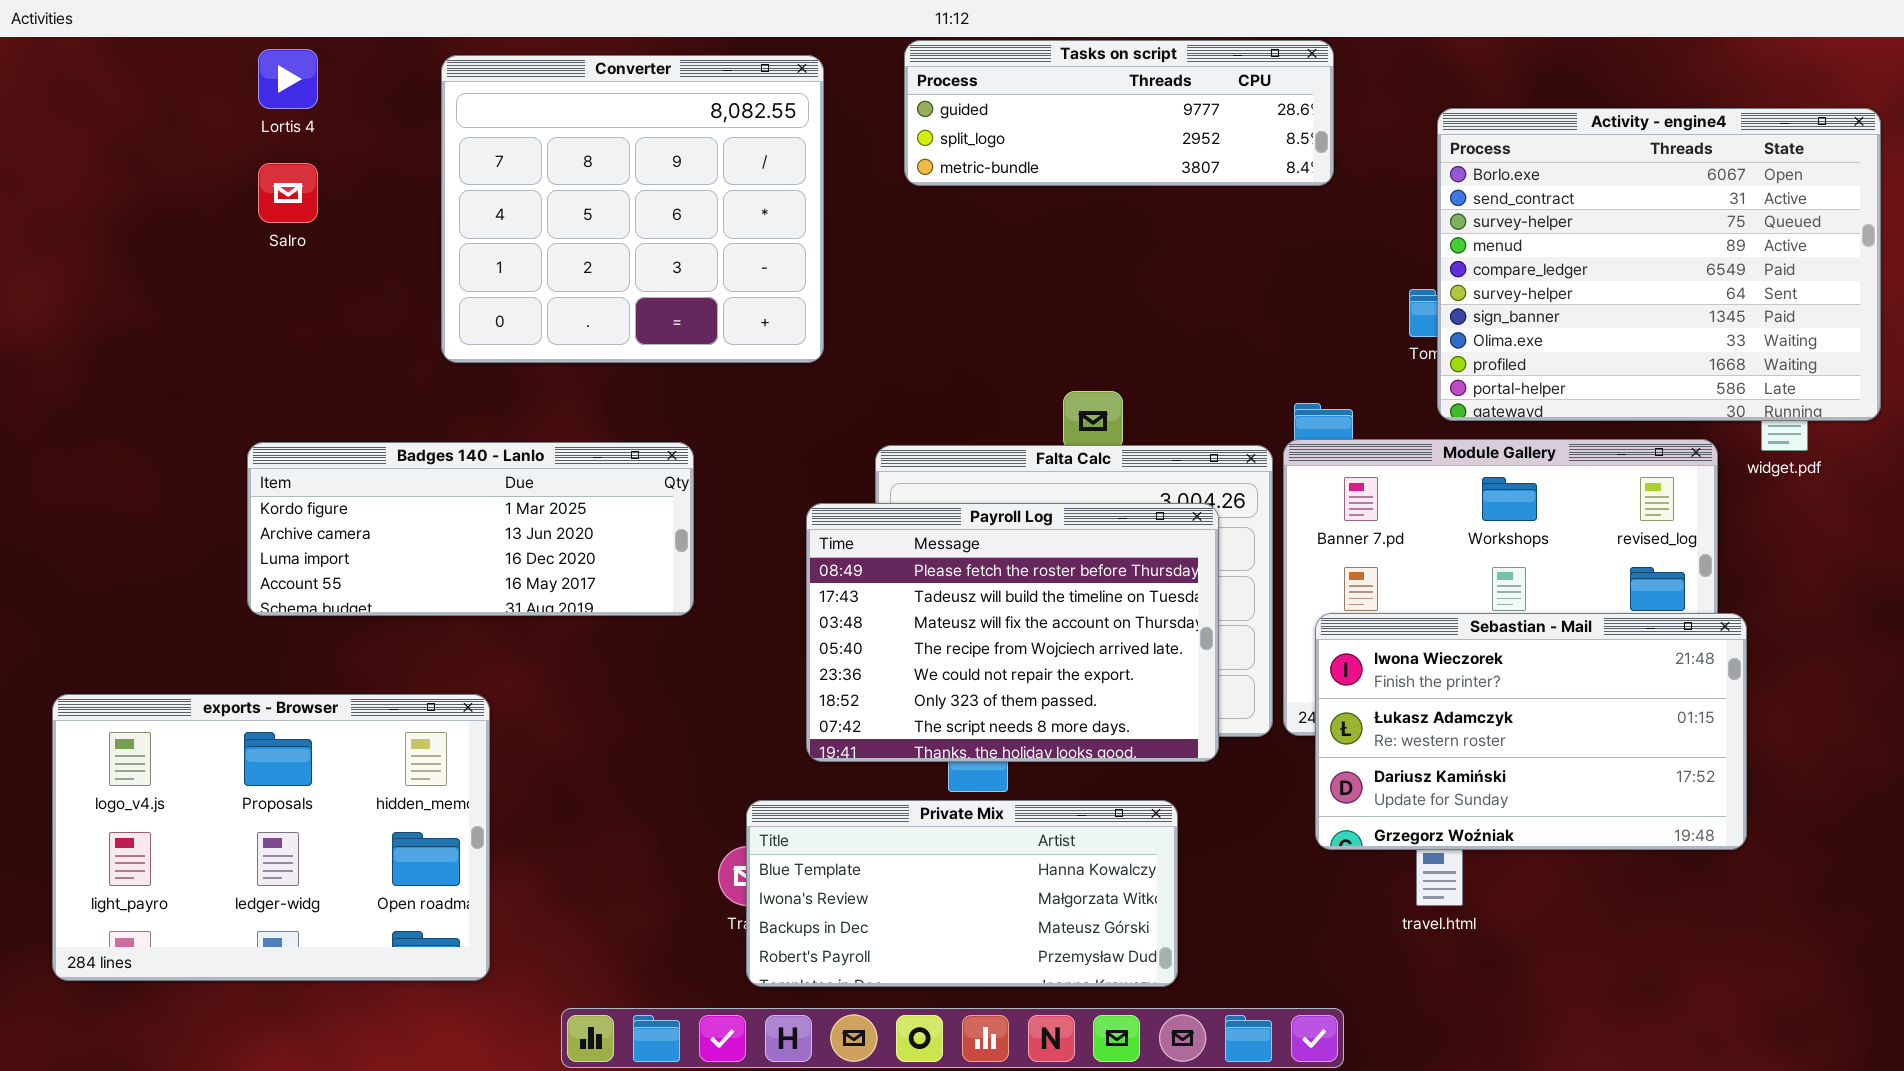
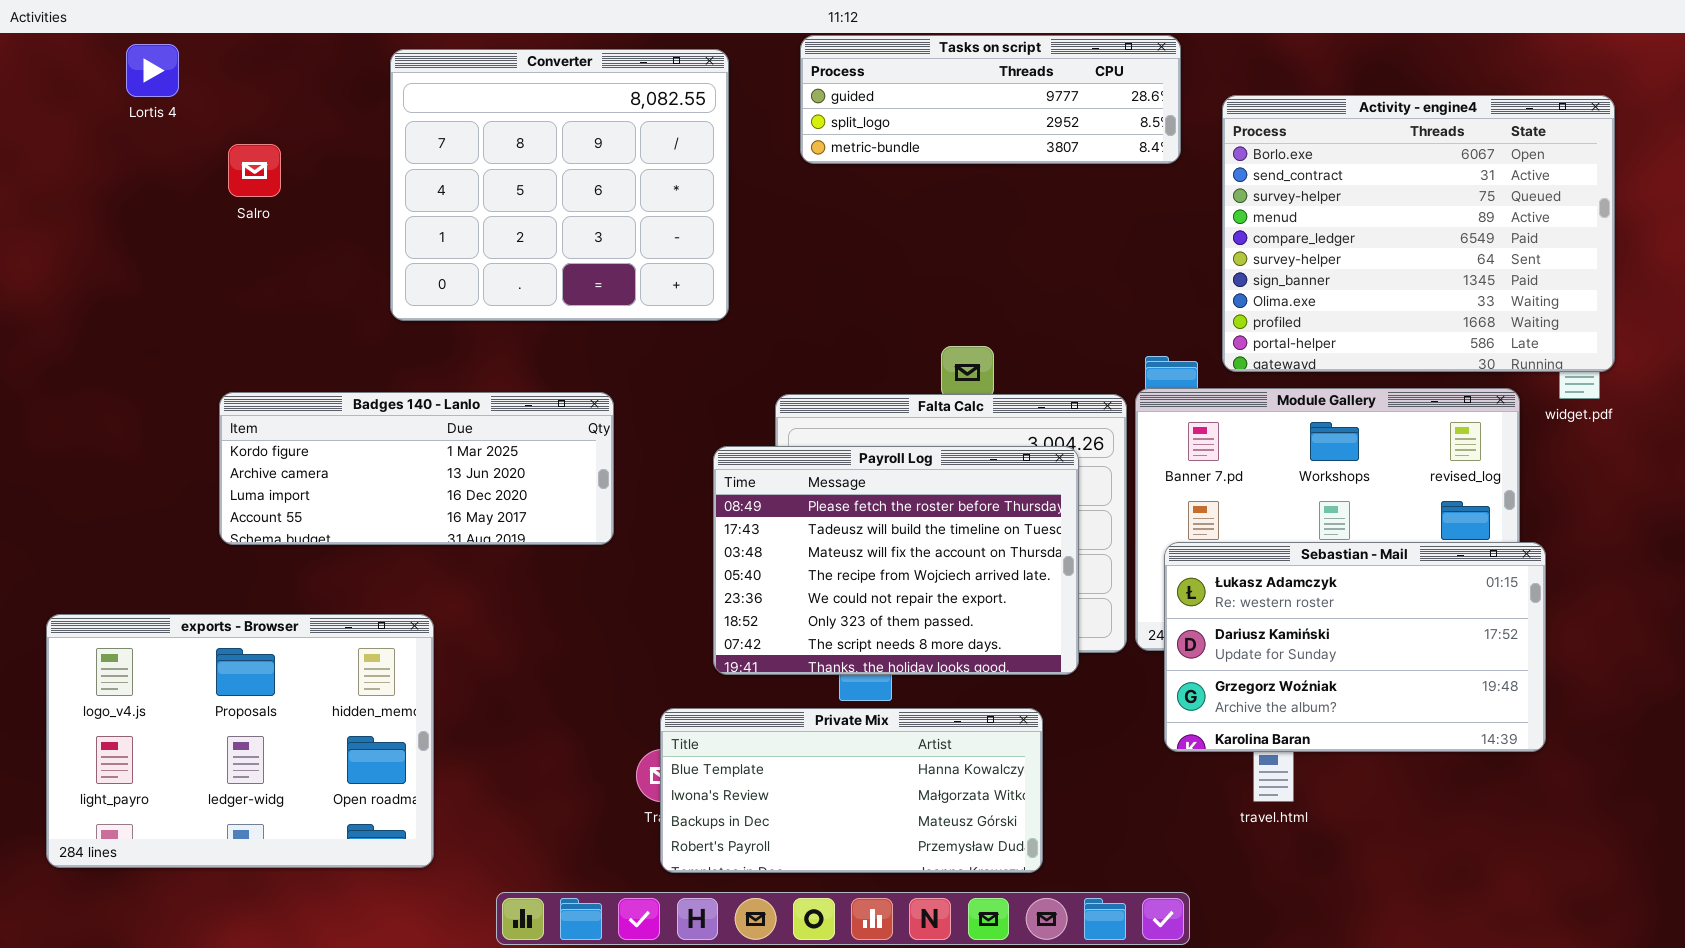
Lortis 4: [258,49,318,109] -> [126,44,179,97], moved
Activity - engine4: [1437,108,1881,421] -> [1222,95,1615,372], moved
Sebastian - Mail: [1315,613,1747,850] -> [1164,542,1546,752], scrolled down 1 row

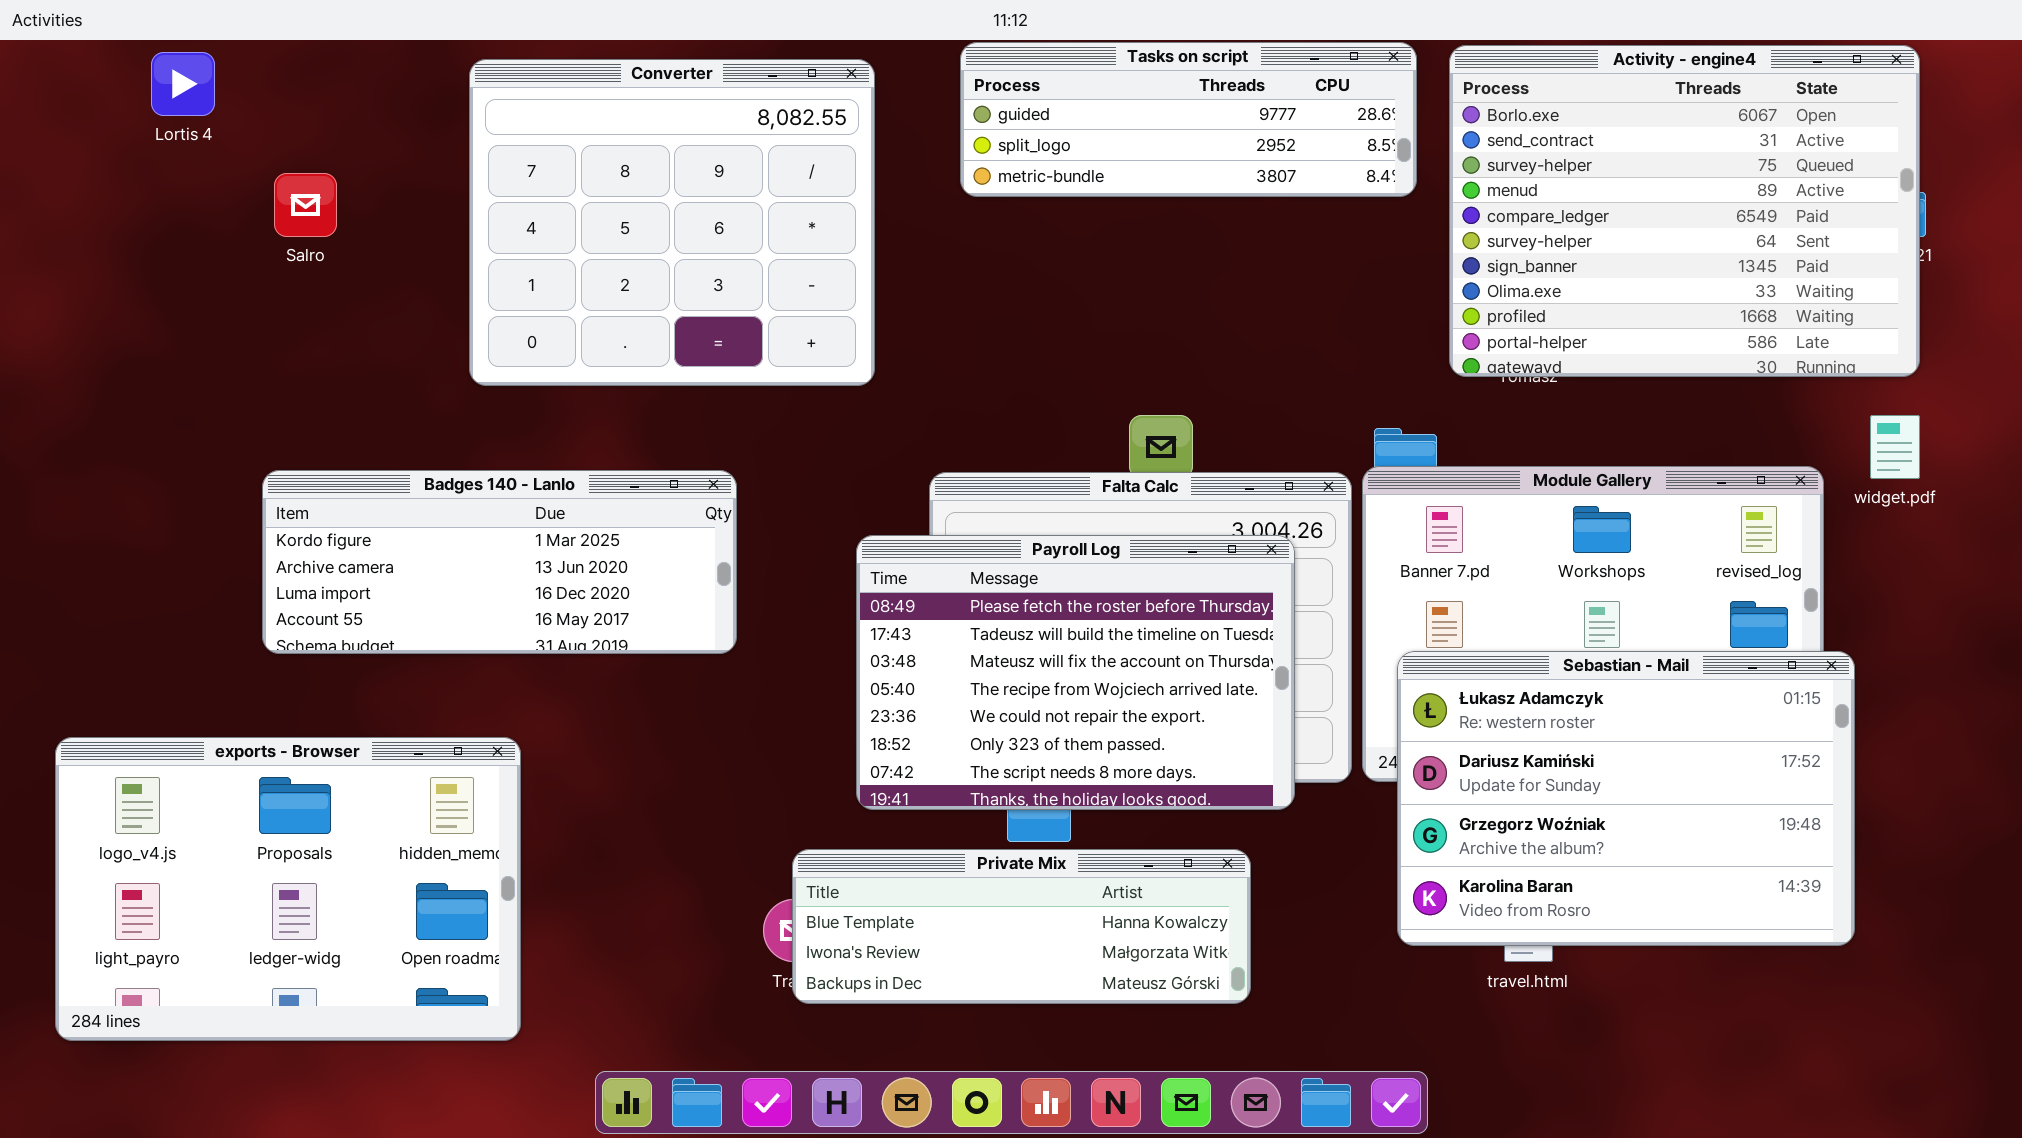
Activity - engine4: [1222,95,1615,372] -> [1449,45,1920,377], moved
Sebastian - Mail: [1164,542,1546,752] -> [1397,651,1855,946], resized
Private Mix: [660,708,1043,873] -> [792,849,1251,1004], resized

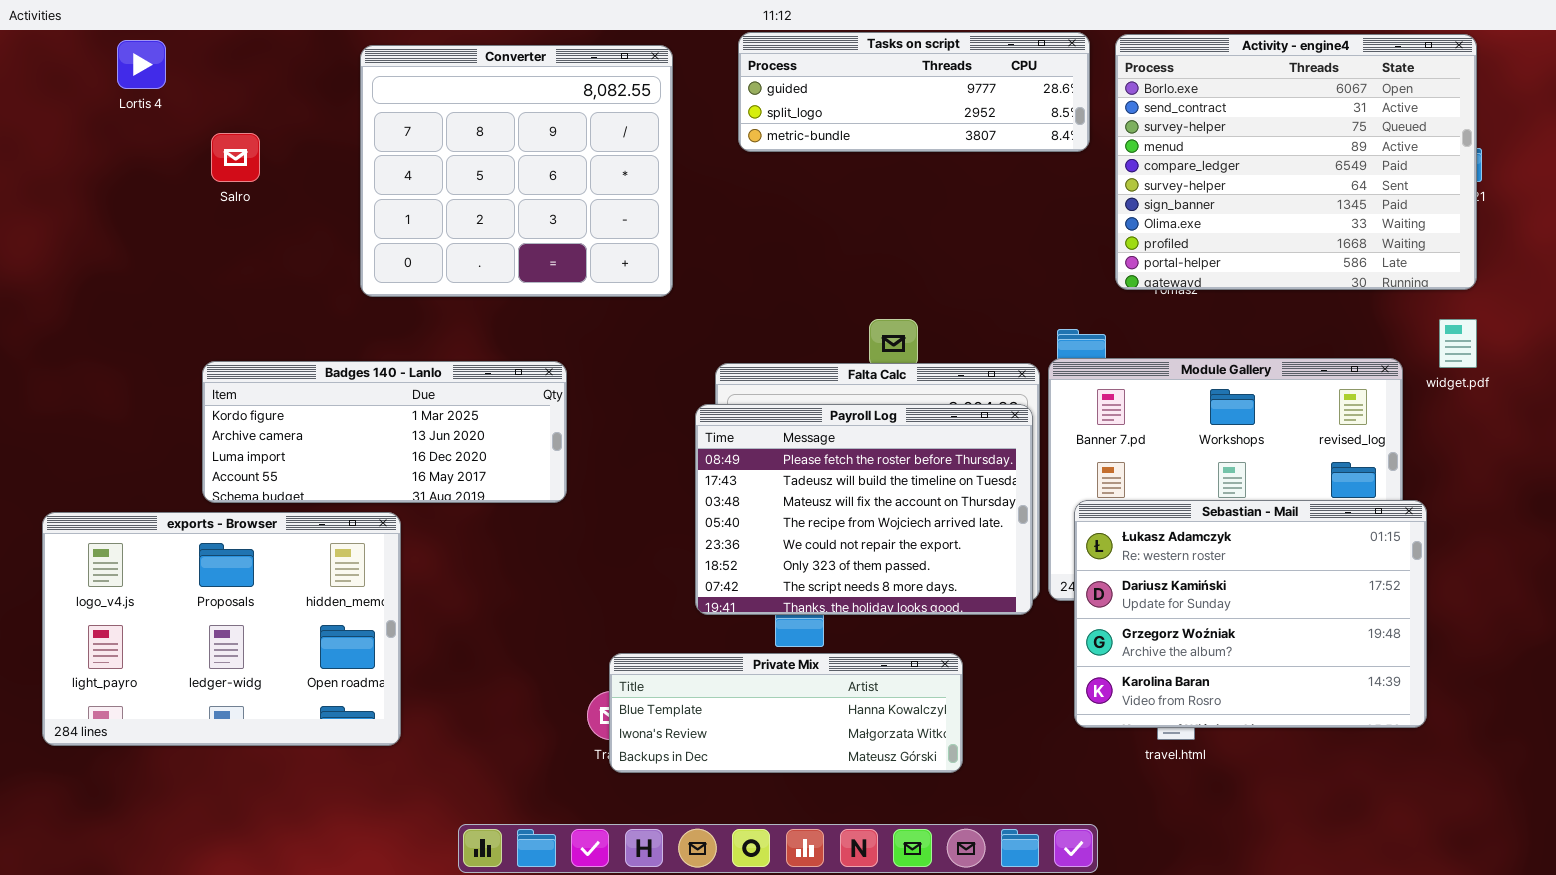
Payroll Log: [856,535,1295,810] -> [695,404,1033,615], moved
exports - Browser: [55,737,521,1041] -> [42,512,401,746], moved

